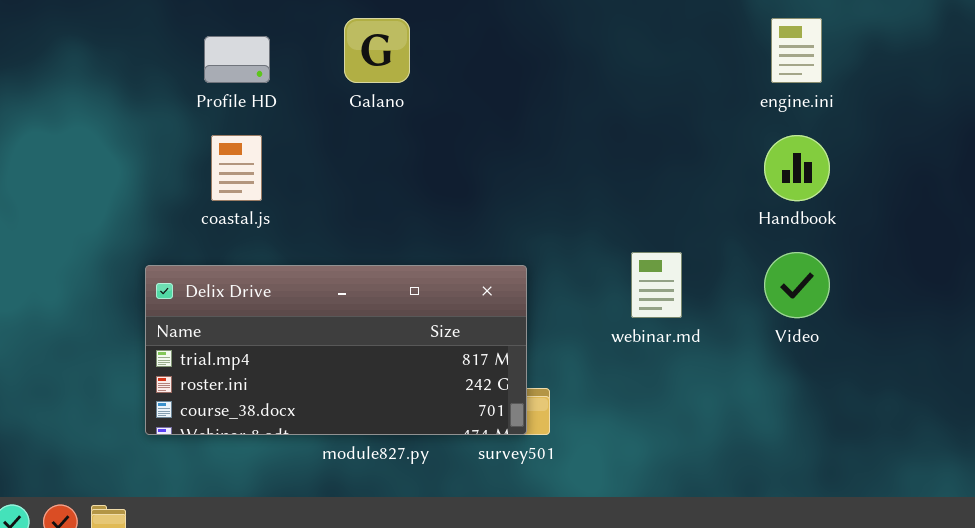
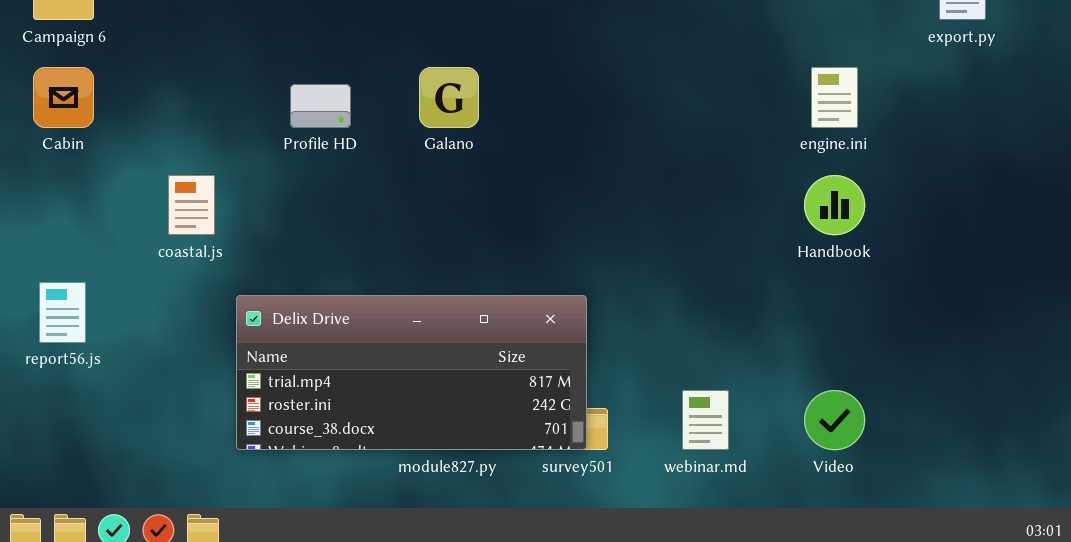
coastal.js: [211,135,262,201] -> [168,175,215,235], moved
webinar.md: [631,252,682,318] -> [682,390,729,450], moved
Video: [764,252,830,318] -> [804,390,865,450], moved

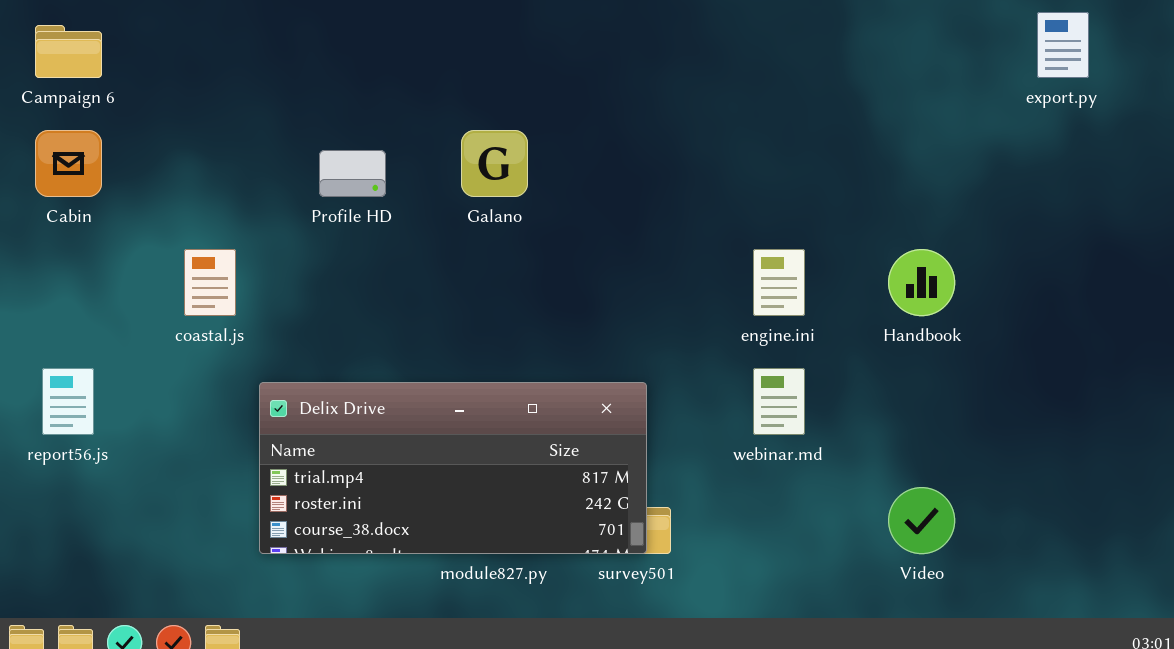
engine.ini: [811,67,858,128] -> [753,249,805,316], moved
webinar.md: [682,390,729,450] -> [753,368,805,435], moved

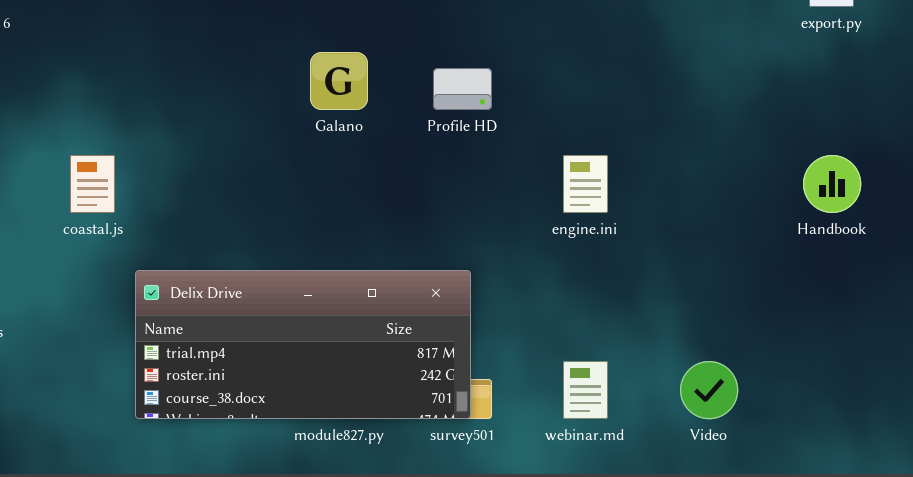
Profile HD: [319,150,386,197] -> [433,68,492,110], moved
Handbook: [888,249,955,316] -> [803,155,861,213], moved
webinar.md: [753,368,805,435] -> [563,361,608,419], moved

